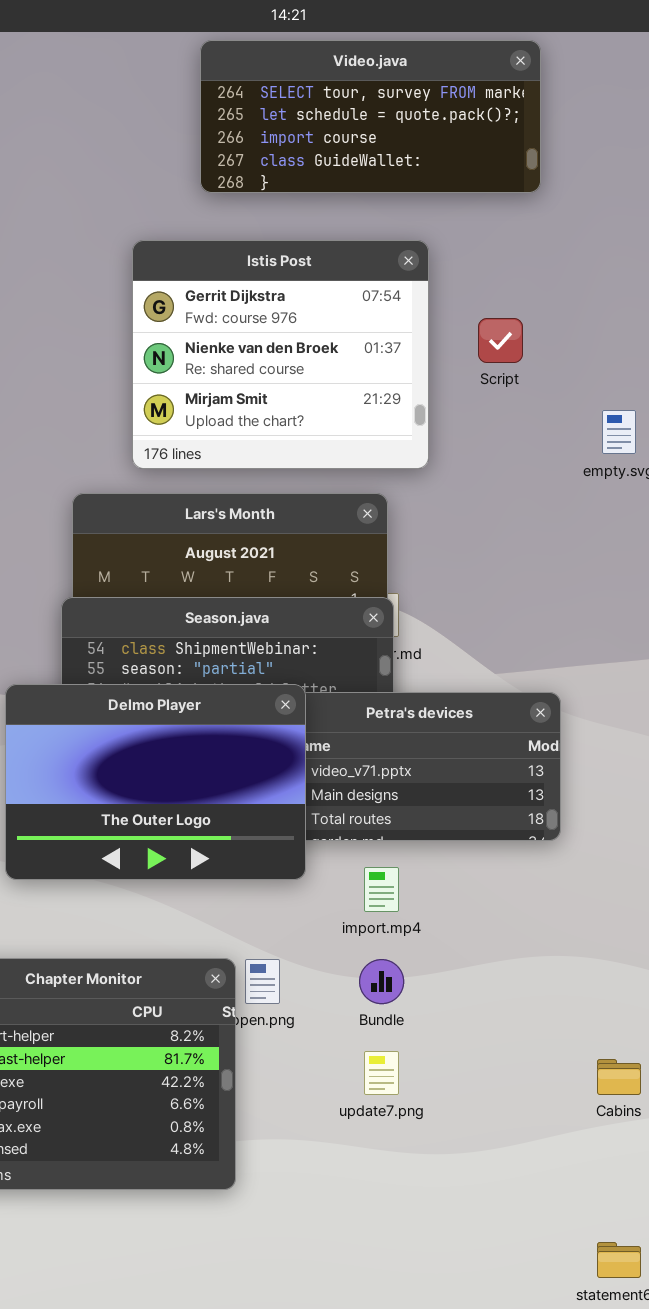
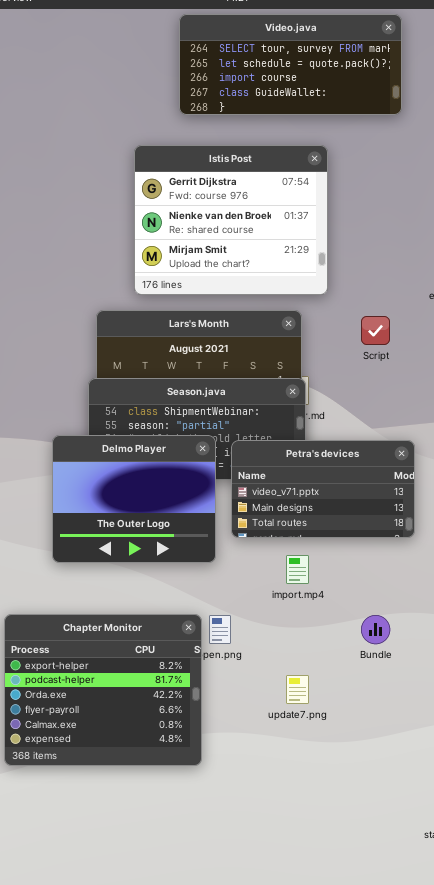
Script: [478,318,523,363] -> [361,316,390,345], moved
Delmo Player: [5,684,306,880] -> [52,435,216,563], resized
Bundle: [359,959,404,1004] -> [361,615,390,644], moved

